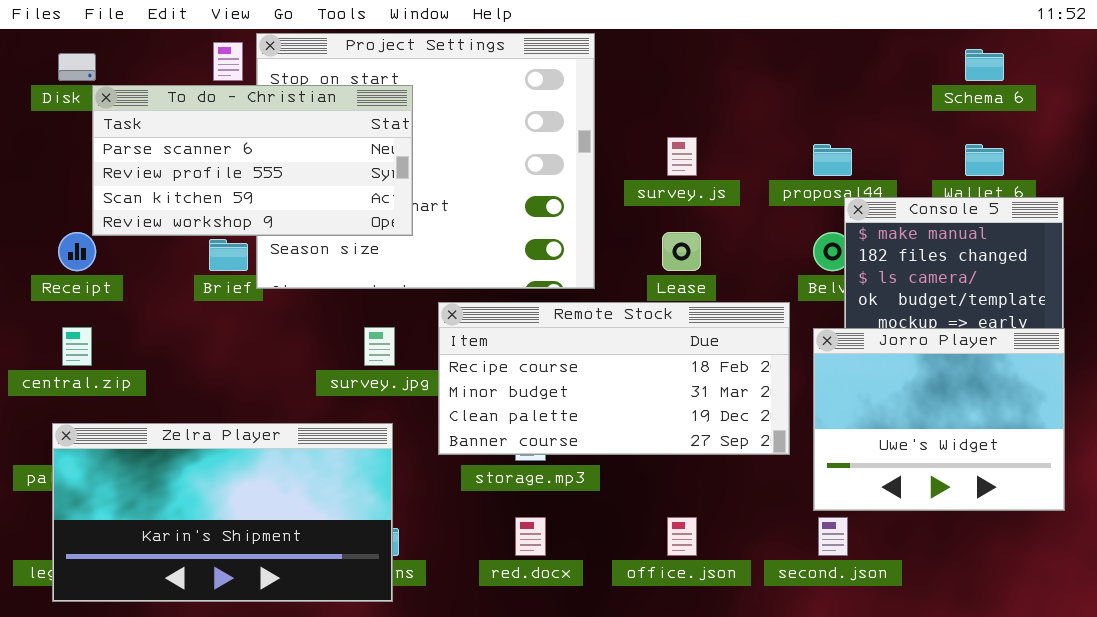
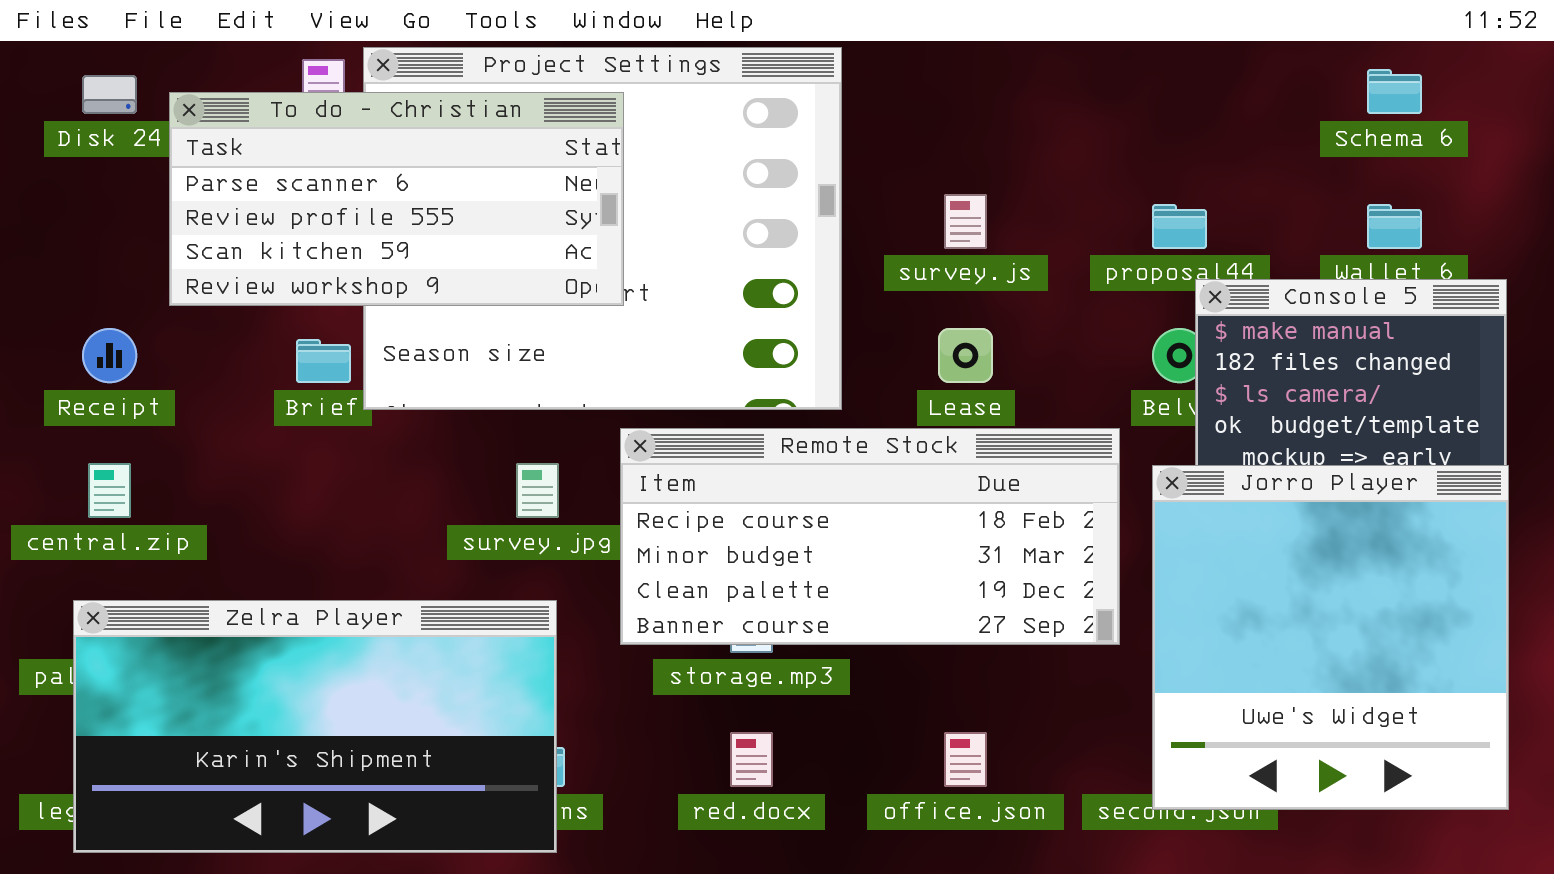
To do - Christian: [92,85,413,236] -> [169,92,624,306], moved
Jorro Player: [813,328,1065,511] -> [1152,465,1509,810], resized

